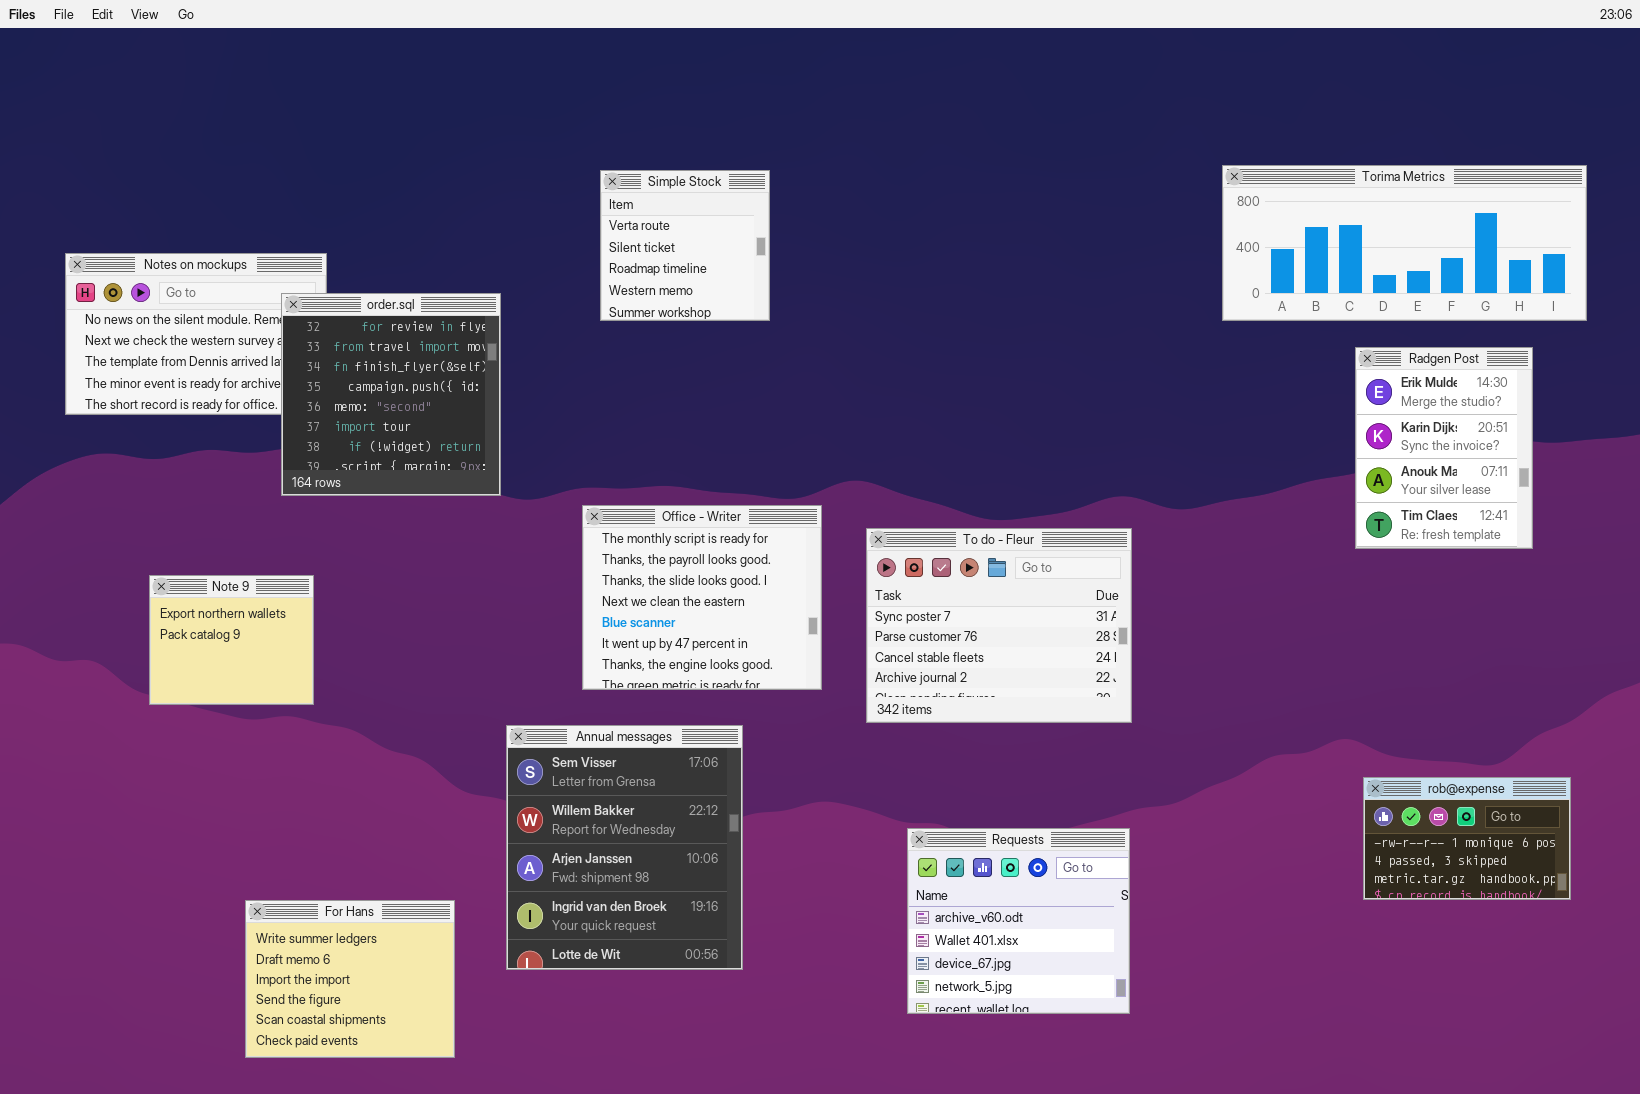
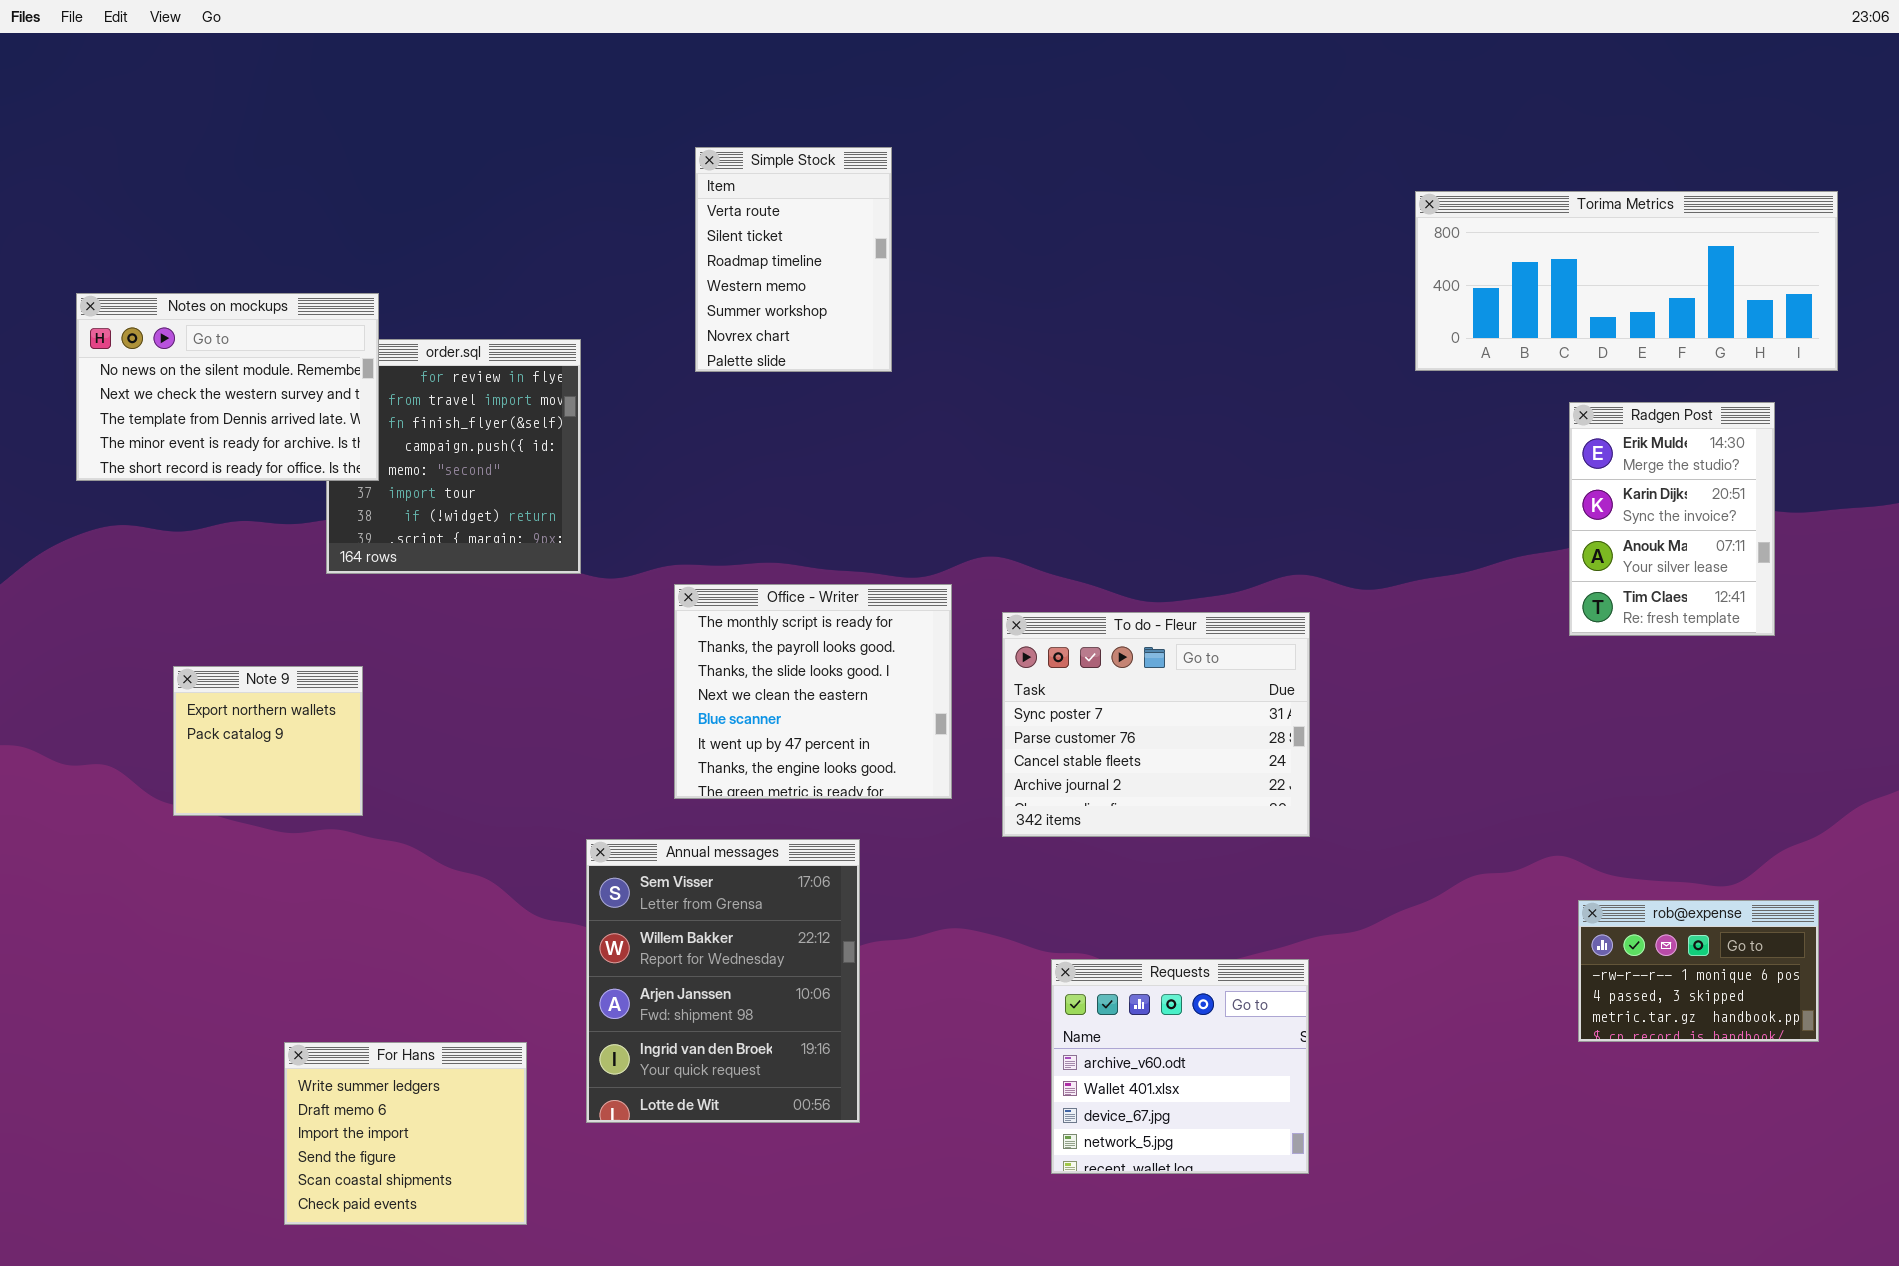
Simple Stock: [600,170,770,321] -> [695,147,892,372], resized
Notes on mockups: [65,253,327,415] -> [76,293,379,481], raised

